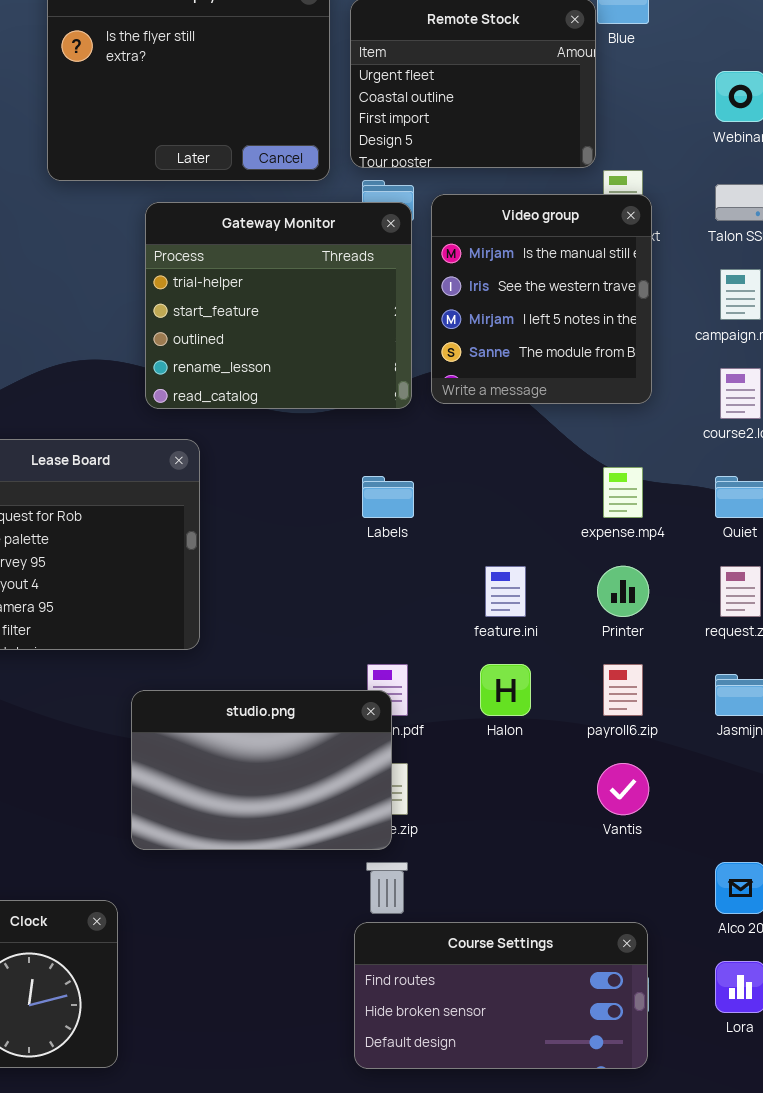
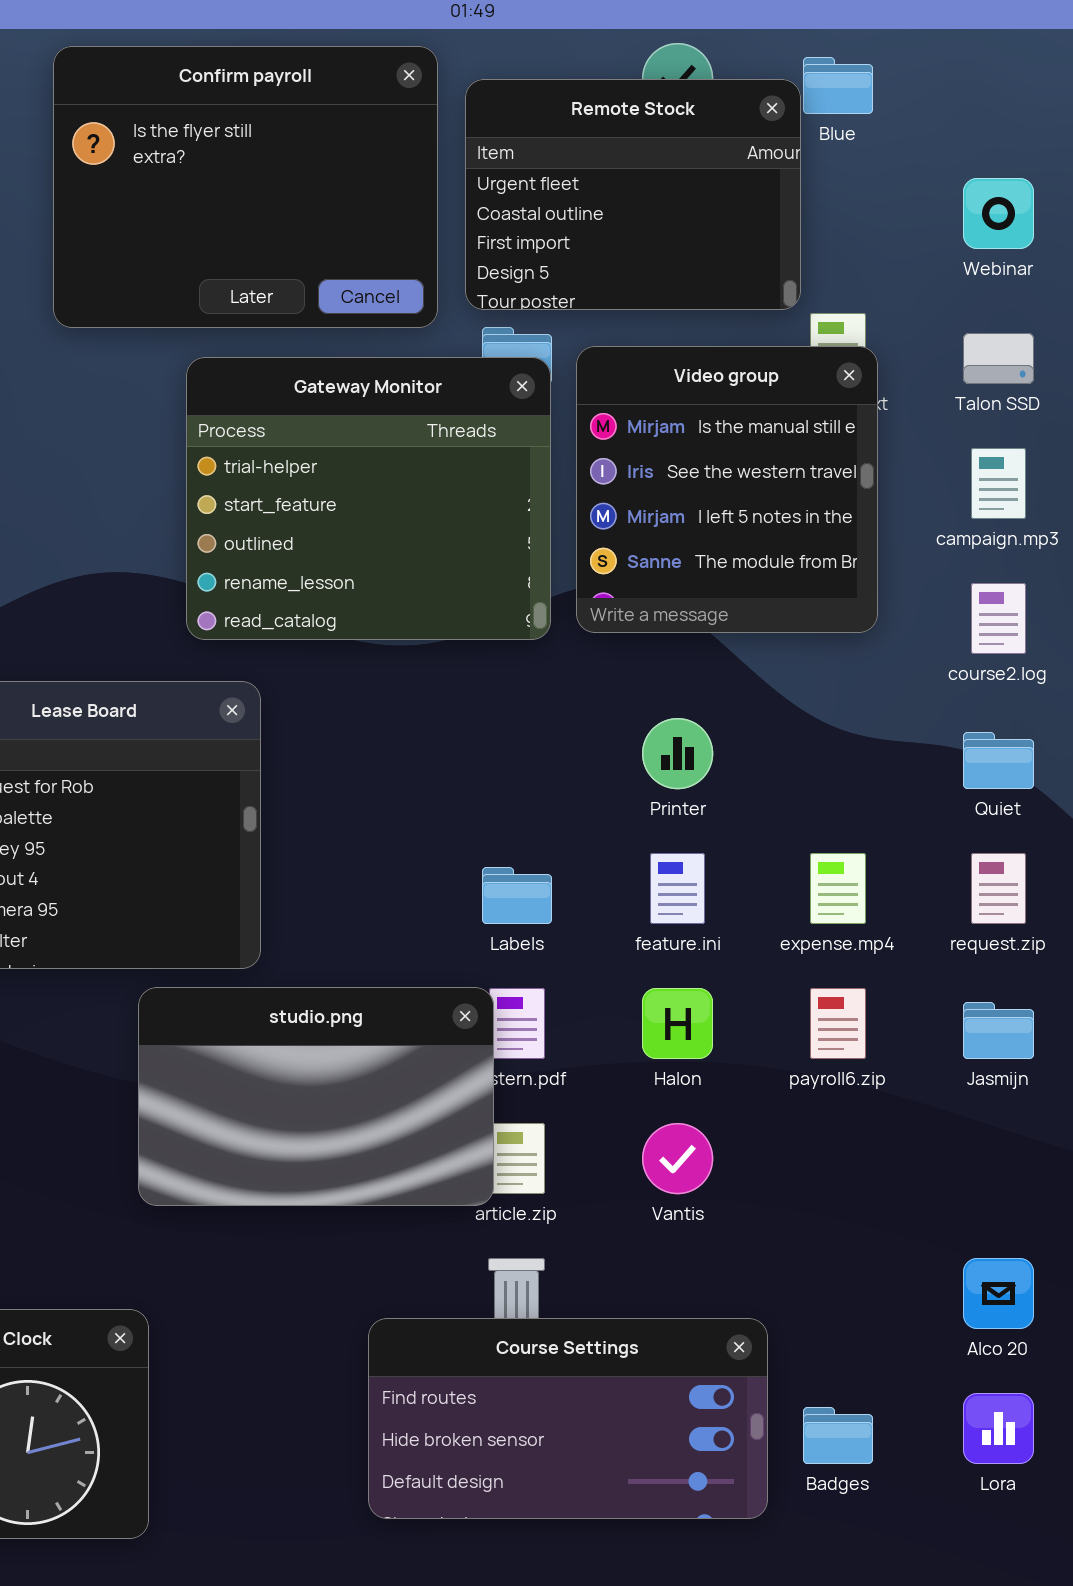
expense.mp4: [603,467,643,518] -> [810,853,866,924], moved
Labels: [362,476,414,518] -> [482,867,552,924], moved
Printer: [597,566,649,617] -> [642,718,713,789], moved
studio.png: [131,690,392,850] -> [138,987,494,1206], moved
Vantis: [597,763,649,815] -> [642,1123,713,1194], moved
Course Settings: [354,922,648,1069] -> [368,1318,768,1519], moved

